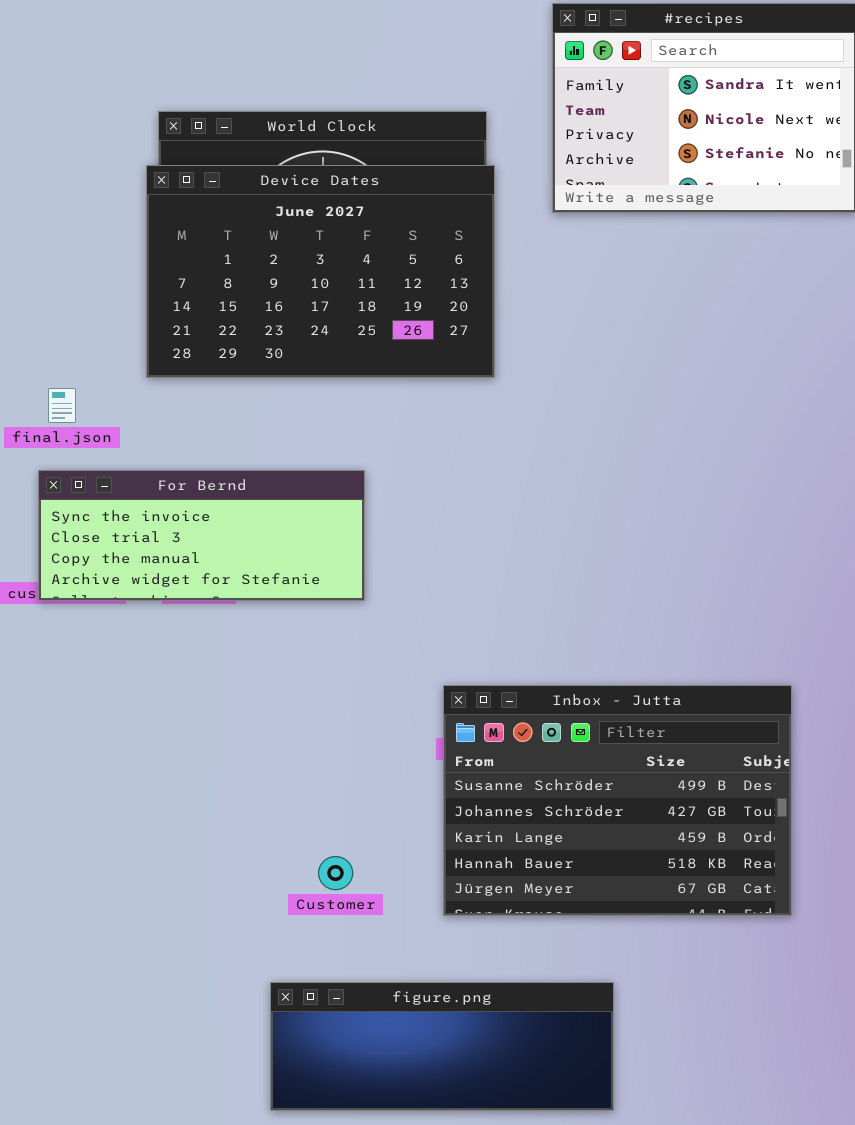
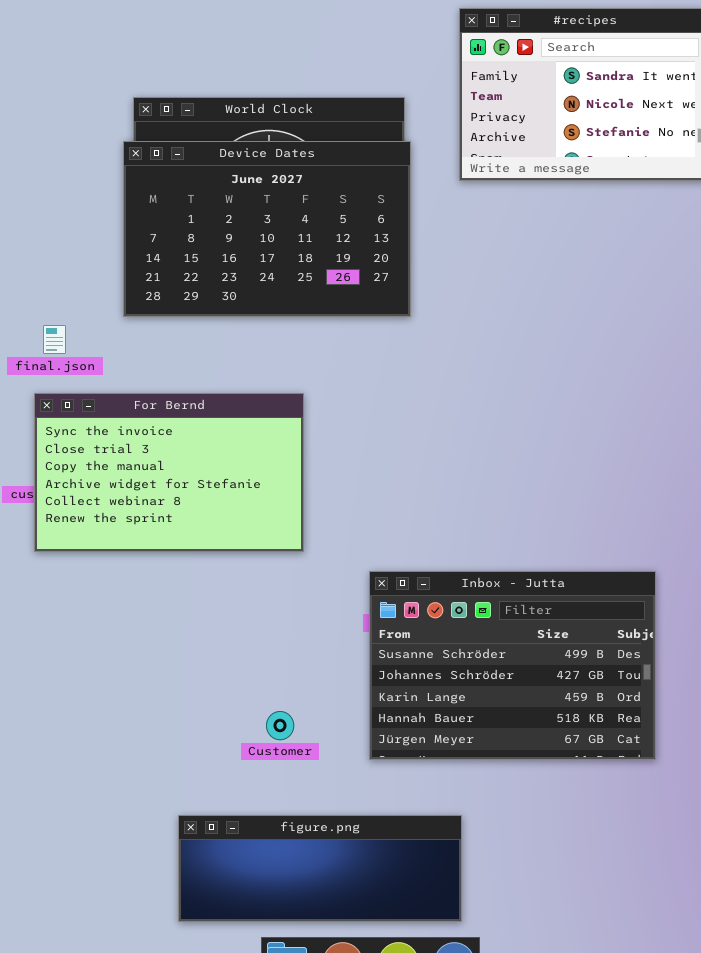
For Bernd: [38,470,365,601] -> [34,393,304,552], resized
figure.png: [270,982,614,1111] -> [178,815,462,922], moved

